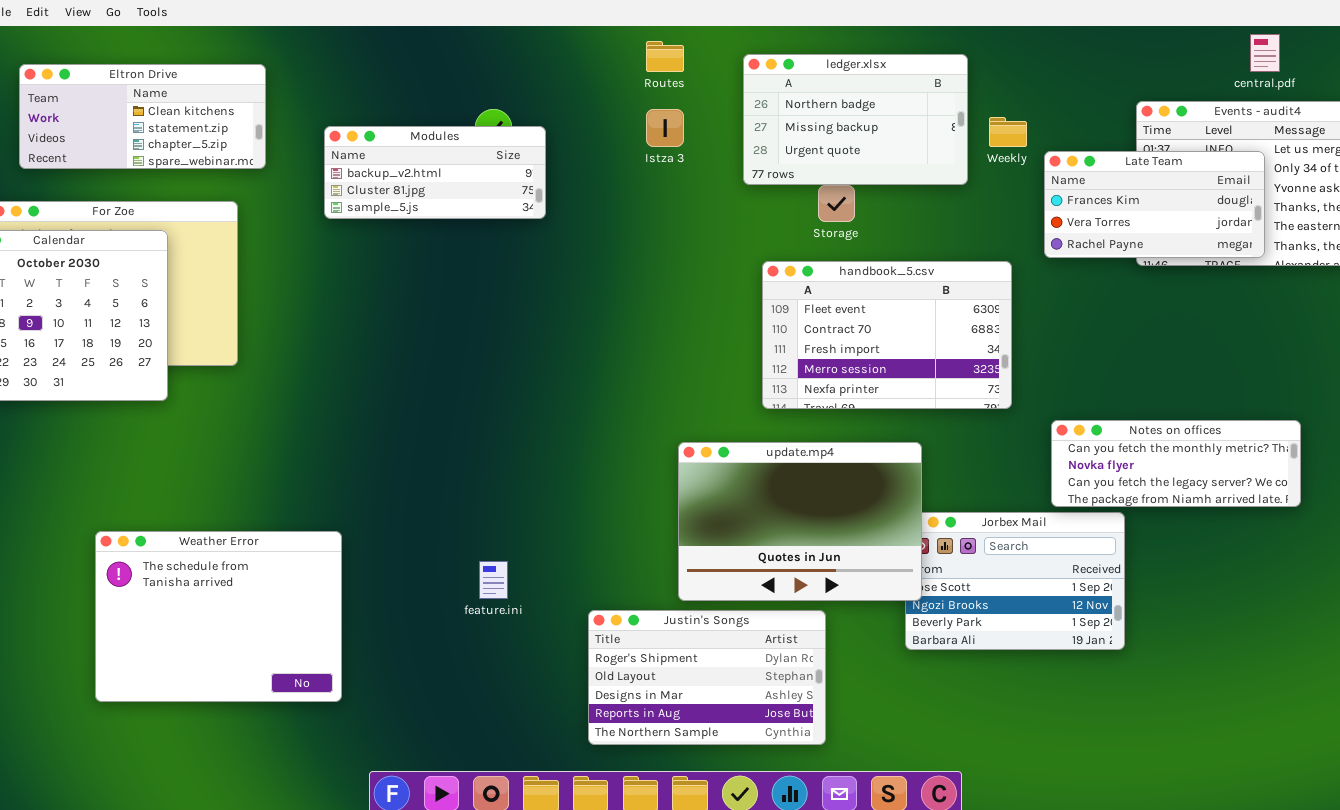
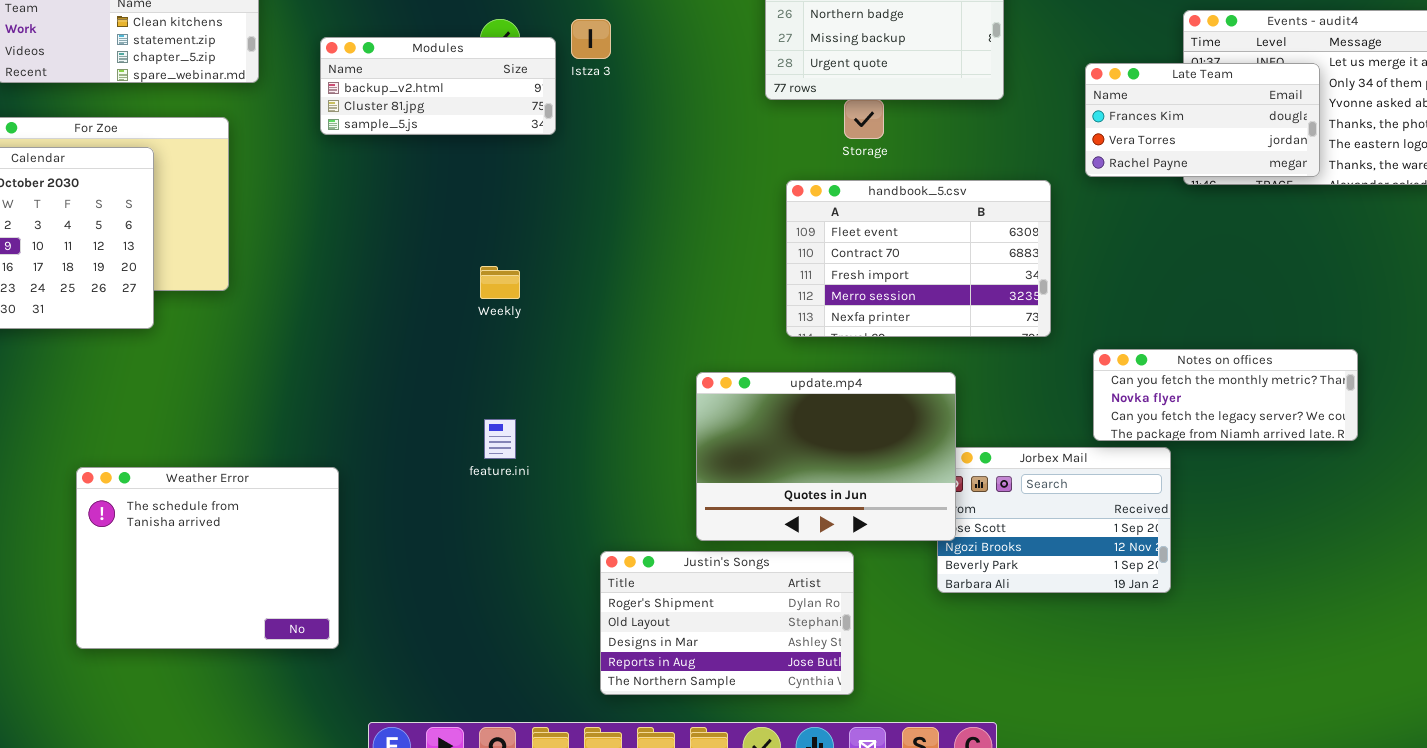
Istza 3: [646,109,684,147] -> [571,19,611,59], moved
Weekly: [989,117,1027,147] -> [480,266,520,299], moved
feature.ini: [479,561,508,599] -> [484,419,516,459], moved

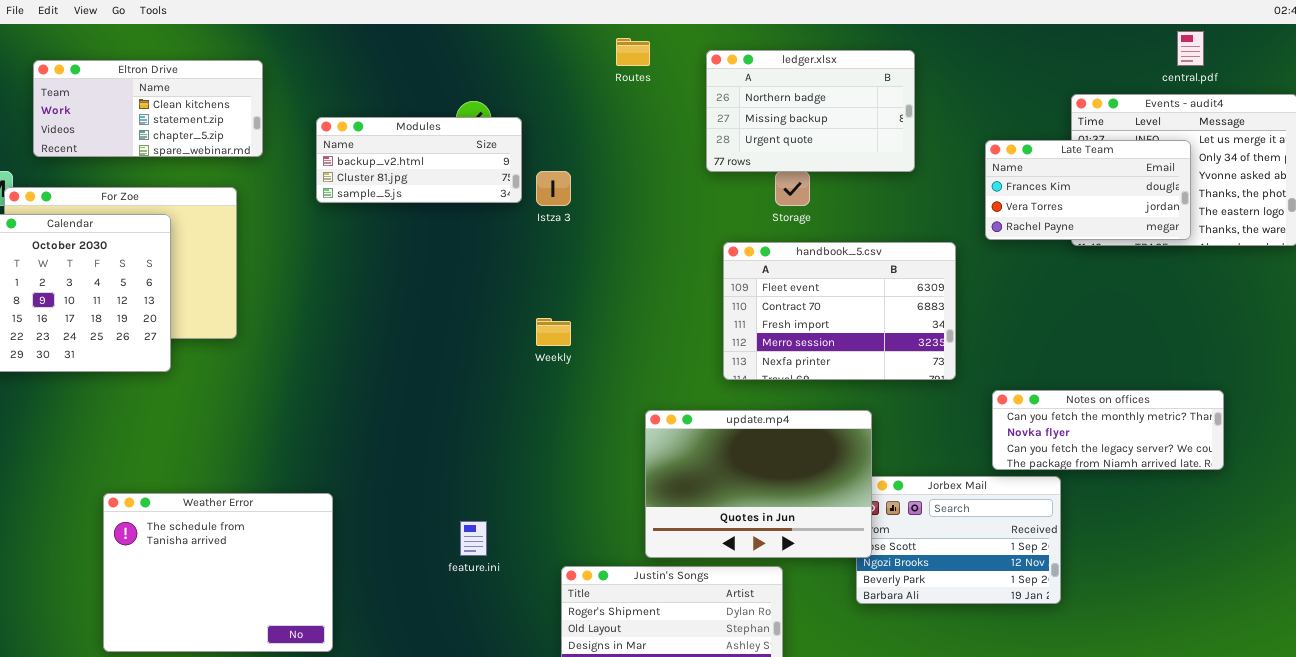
Istza 3: [571,19,611,59] -> [536,171,571,206], moved
Weekly: [480,266,520,299] -> [536,318,571,346], moved
feature.ini: [484,419,516,459] -> [460,521,487,556], moved

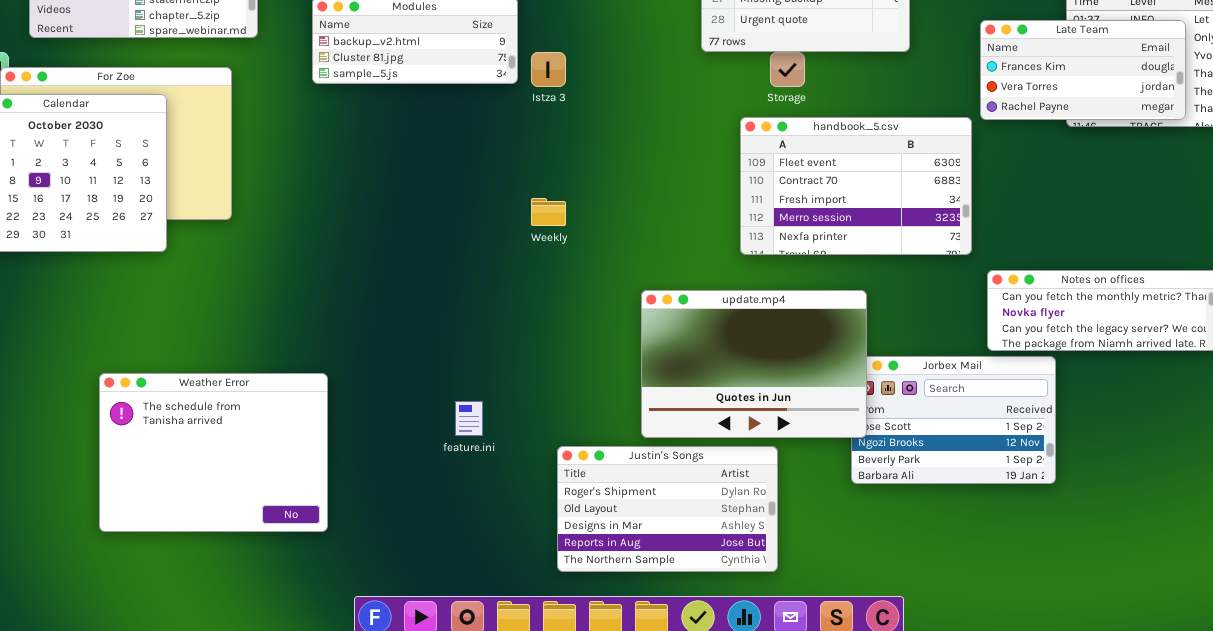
handbook_5.csv: [723,242,956,380] -> [740,117,972,255], moved

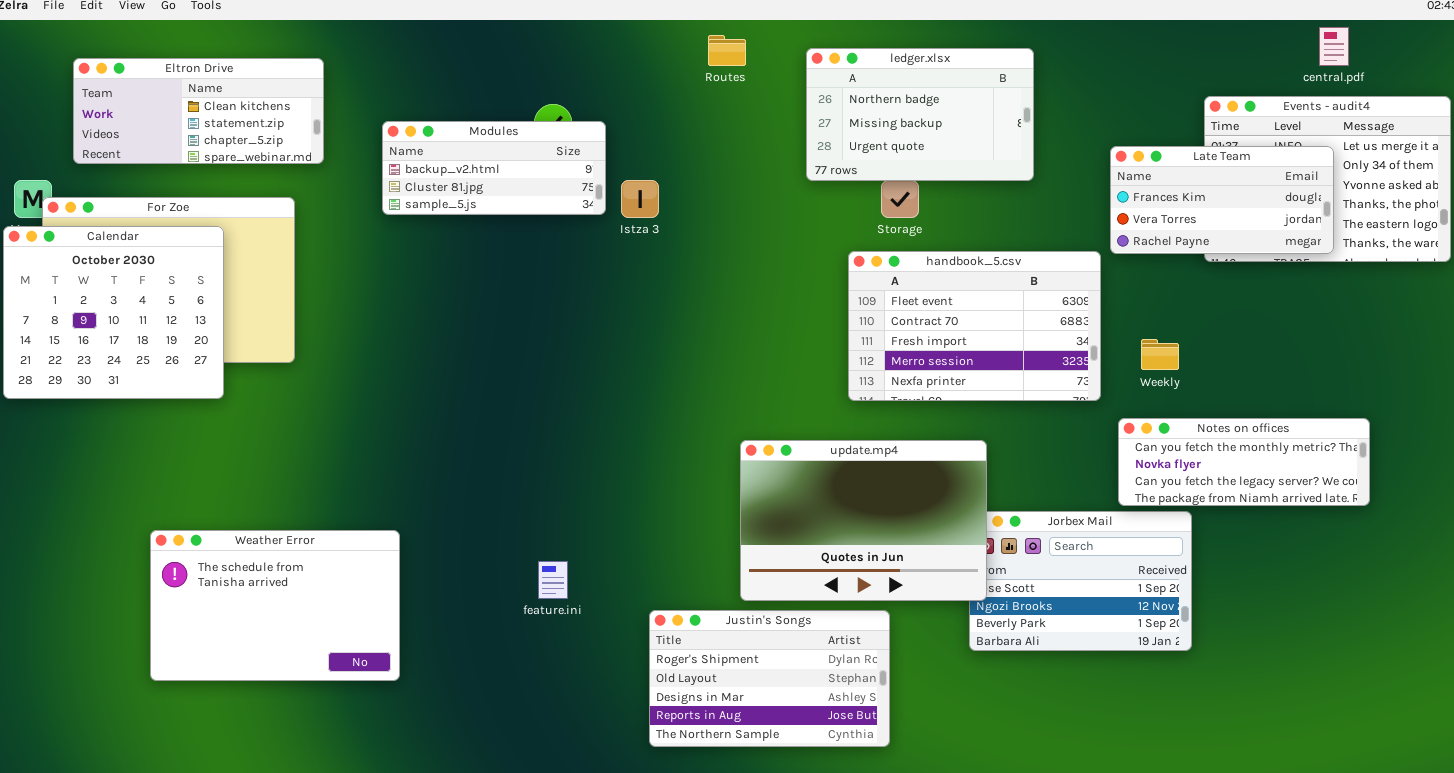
Weekly: [531,198,566,226] -> [1141,339,1179,370], moved
Weather Error: [99,373,328,532] -> [150,530,400,681], resized

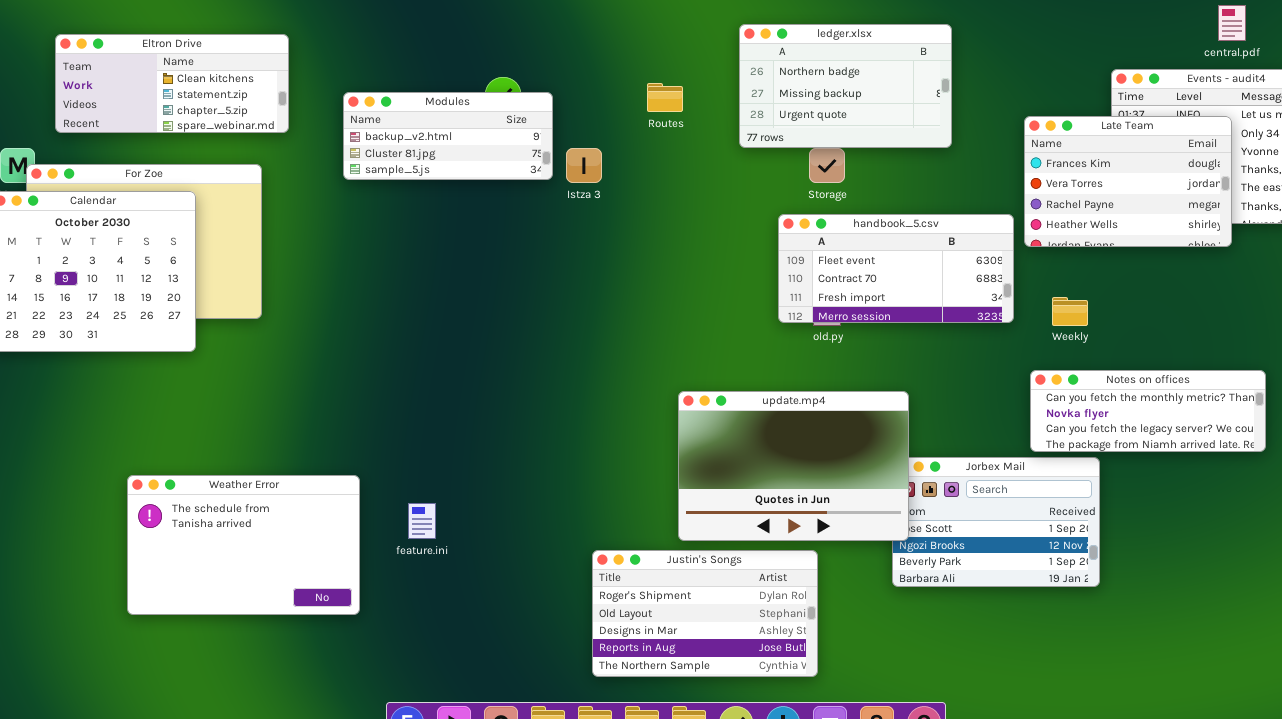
Routes: [708,35,746,66] -> [647,83,683,112], moved
Late Team: [1110,146,1334,254] -> [1024,116,1232,247], resized
handbook_5.csv: [848,251,1101,401] -> [778,214,1014,323], resized
feature.ini: [538,561,568,599] -> [408,503,436,539], moved

